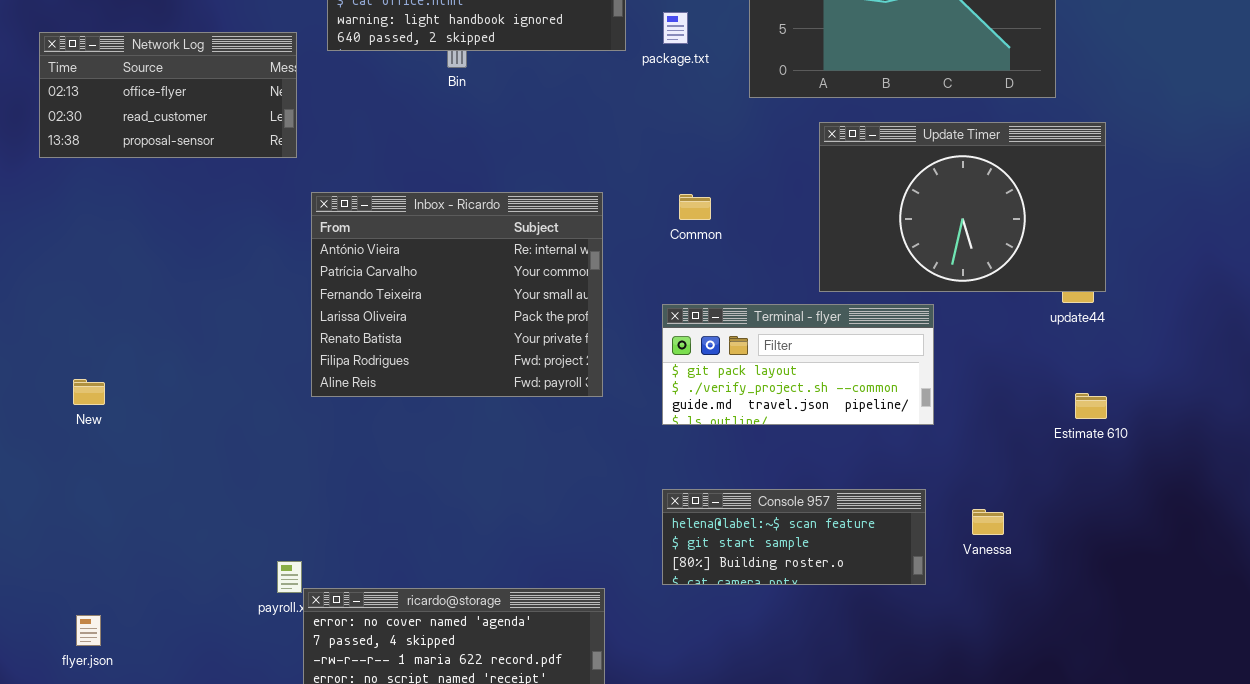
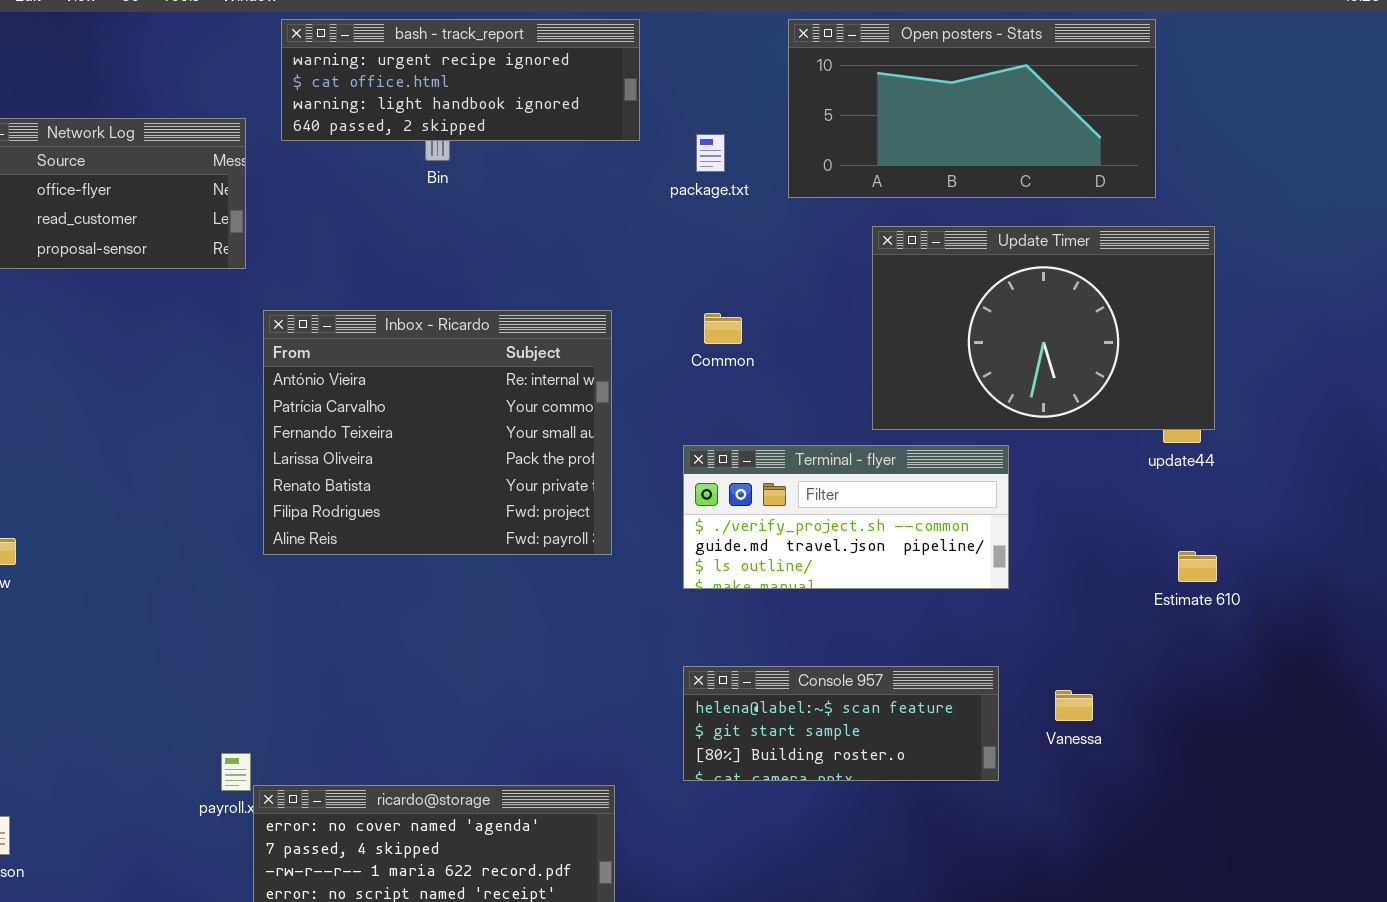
package.txt: [663,12,688,44] -> [696,134,725,172], moved
Terminal - flyer: [662,304,934,425] -> [683,445,1009,589], scrolled down 1 row

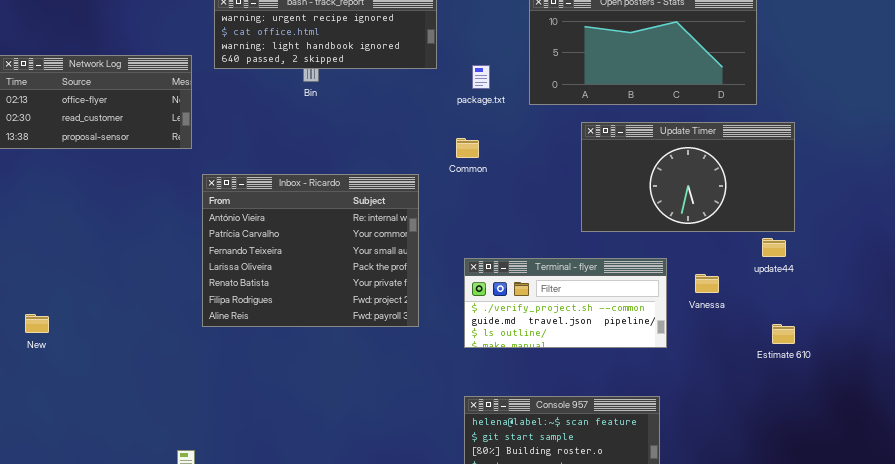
Update Timer: [872,226,1215,430] -> [581,122,795,232], resized
Common: [704,313,742,344] -> [456,138,479,158], moved
Vanessa: [1055,690,1093,721] -> [695,274,719,293], moved

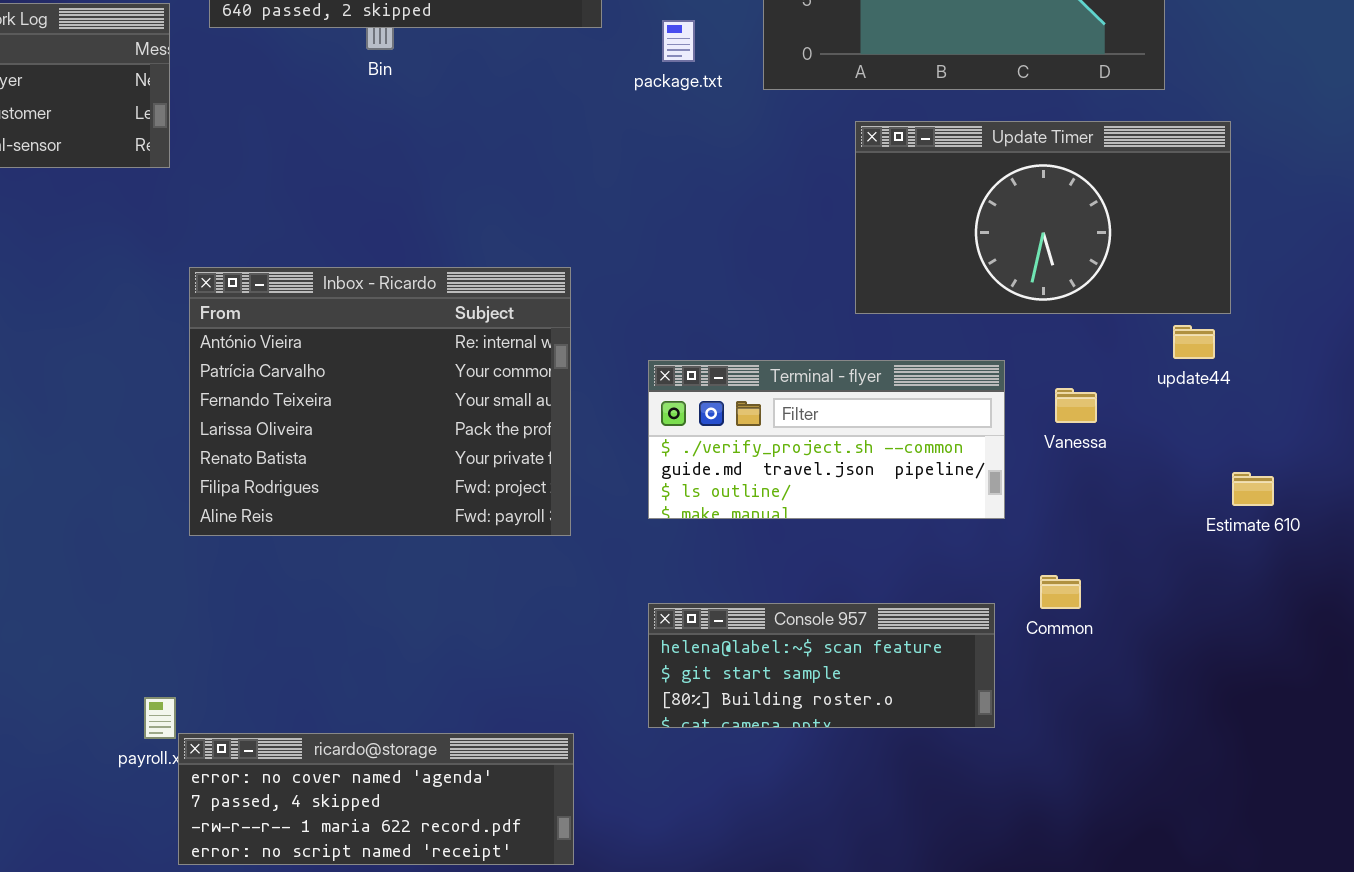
Common: [456,138,479,158] -> [1040,575,1081,609], moved
Inbox - Ricardo: [202,174,419,327] -> [189,267,571,536], moved
Estimate 610: [772,324,795,344] -> [1232,472,1274,506], moved

